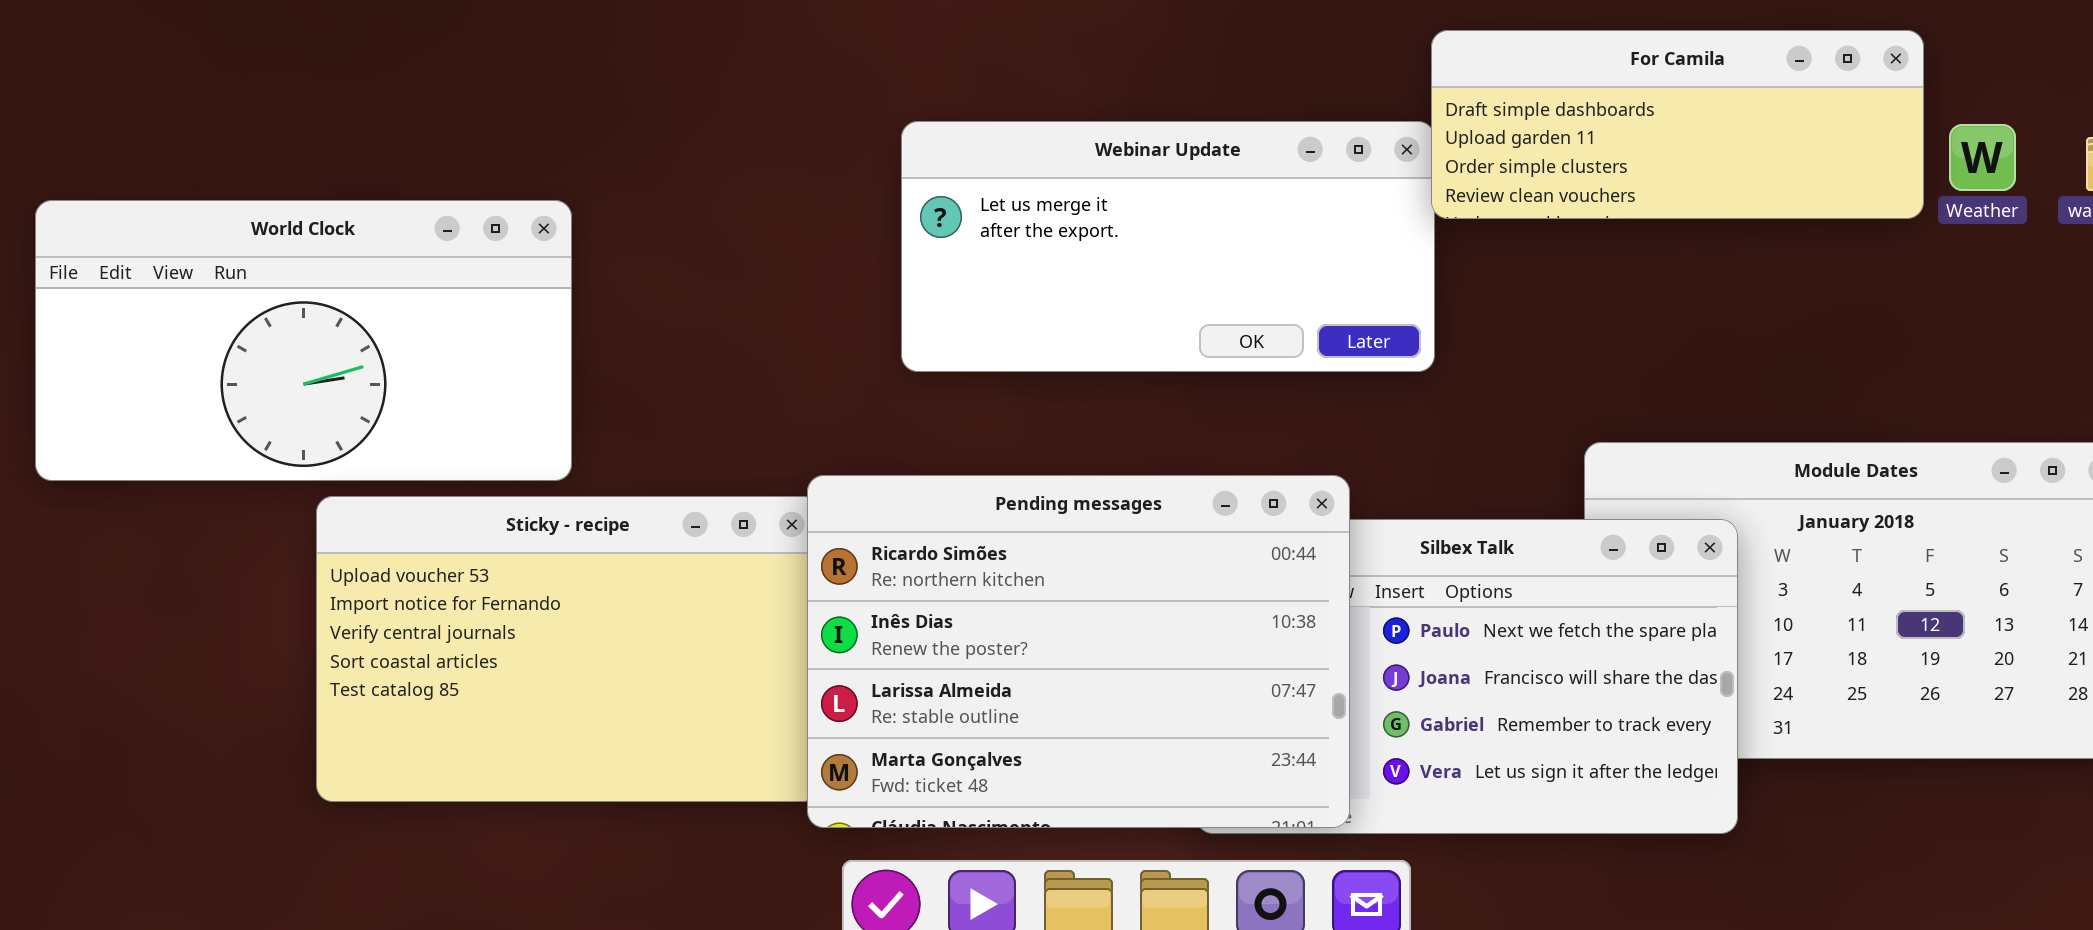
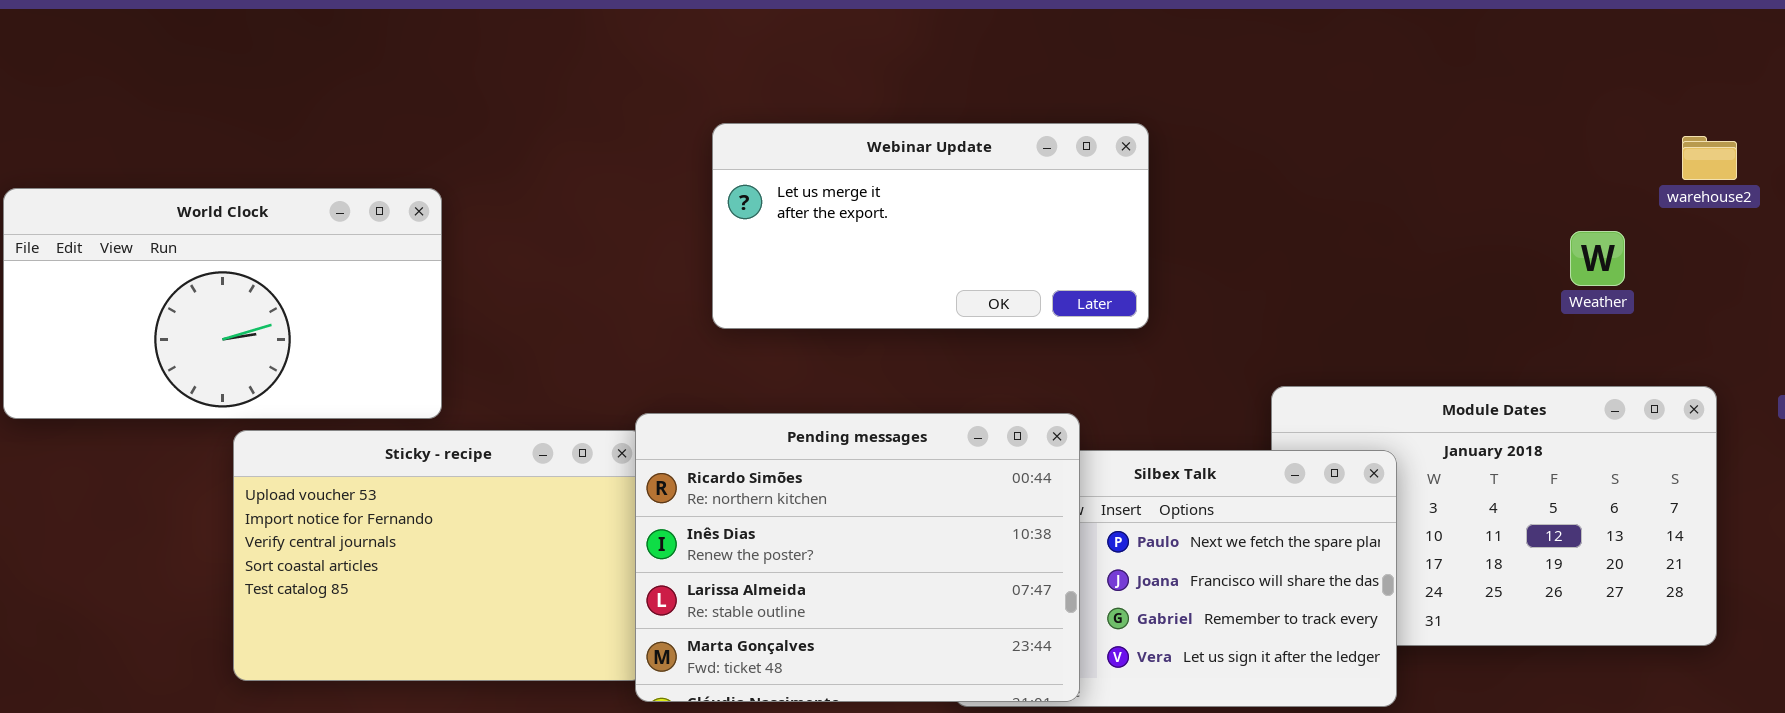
For Camila: [1431,30,1924,219] -> none, closed
Weather: [1949,124,2016,191] -> [1570,231,1625,286], moved

